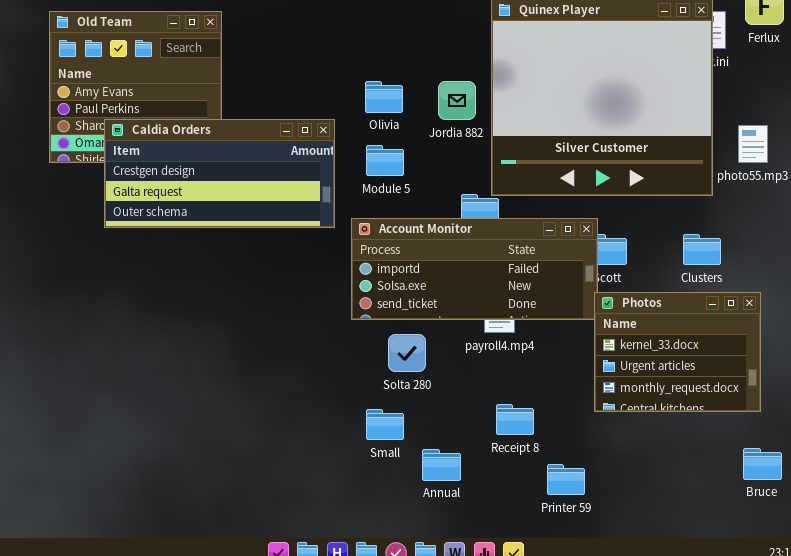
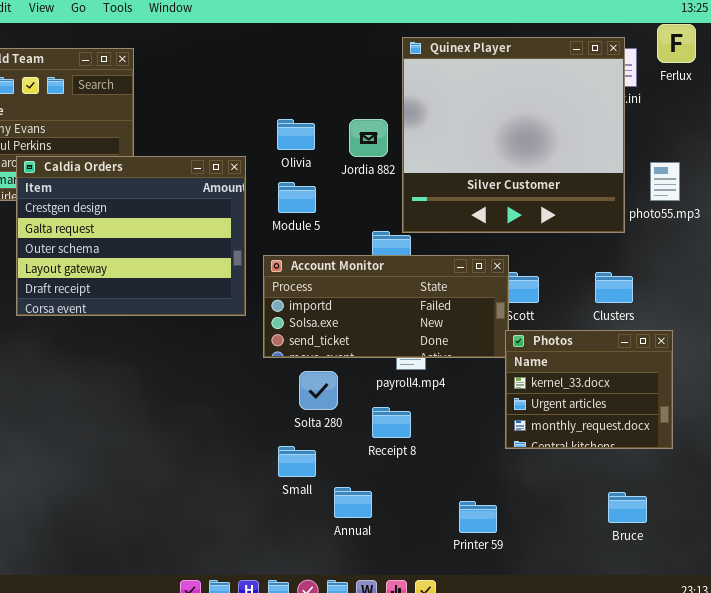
Caldia Orders: [104,119,335,228] -> [16,156,246,316], resized
Receipt 8: [496,404,534,435] -> [372,407,411,438], moved
Bruce: [743,448,782,480] -> [608,492,647,523], moved

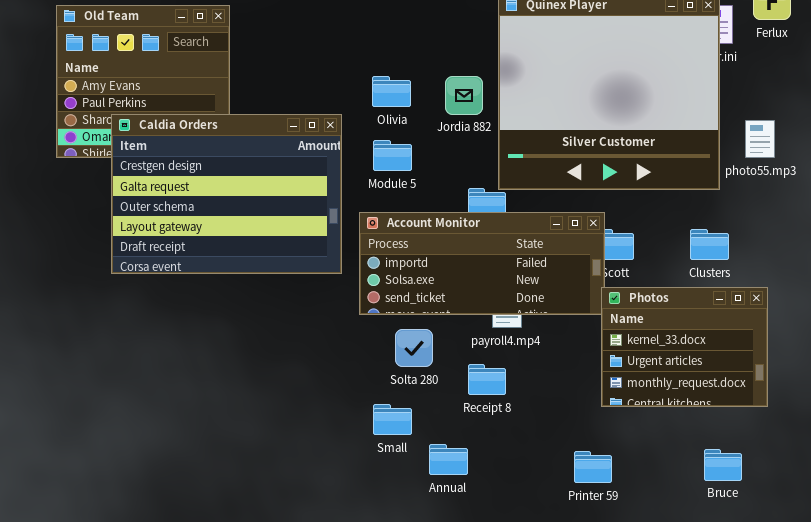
Printer 59: [459,501,497,533] -> [574,451,612,483], moved

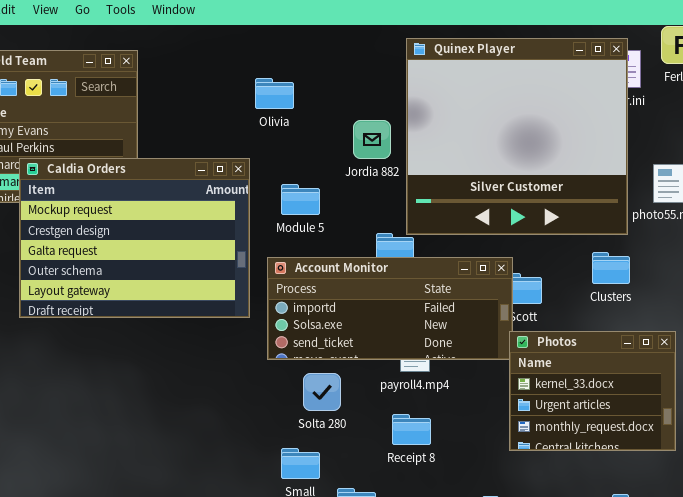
Olivia: [372,76,411,107] -> [255,78,294,109], moved
Caldia Orders: [111,114,342,274] -> [19,158,250,318], scrolled up 1 row
Clusters: [690,229,729,260] -> [592,252,630,284], moved
Receipt 8: [468,364,506,395] -> [392,414,431,445], moved

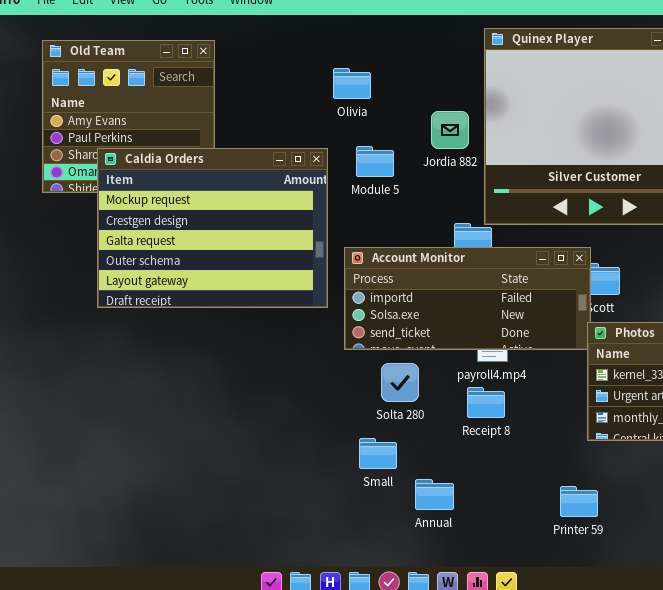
Module 5: [281,184,320,215] -> [356,146,394,177], moved
Receipt 8: [392,414,431,445] -> [467,387,505,418], moved

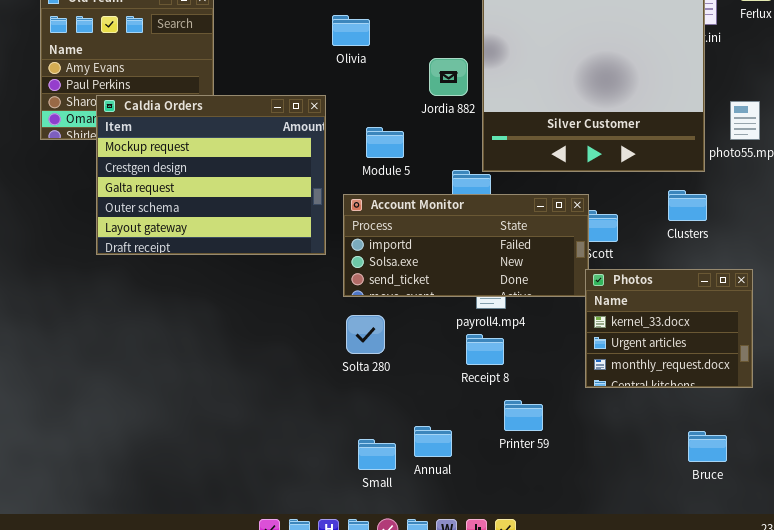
Module 5: [356,146,394,177] -> [366,127,404,158], moved
Solta 280: [381,363,419,402] -> [346,315,385,354], moved
Small: [359,438,397,469] -> [358,439,396,470], moved
Printer 59: [560,486,598,517] -> [504,400,543,431], moved

